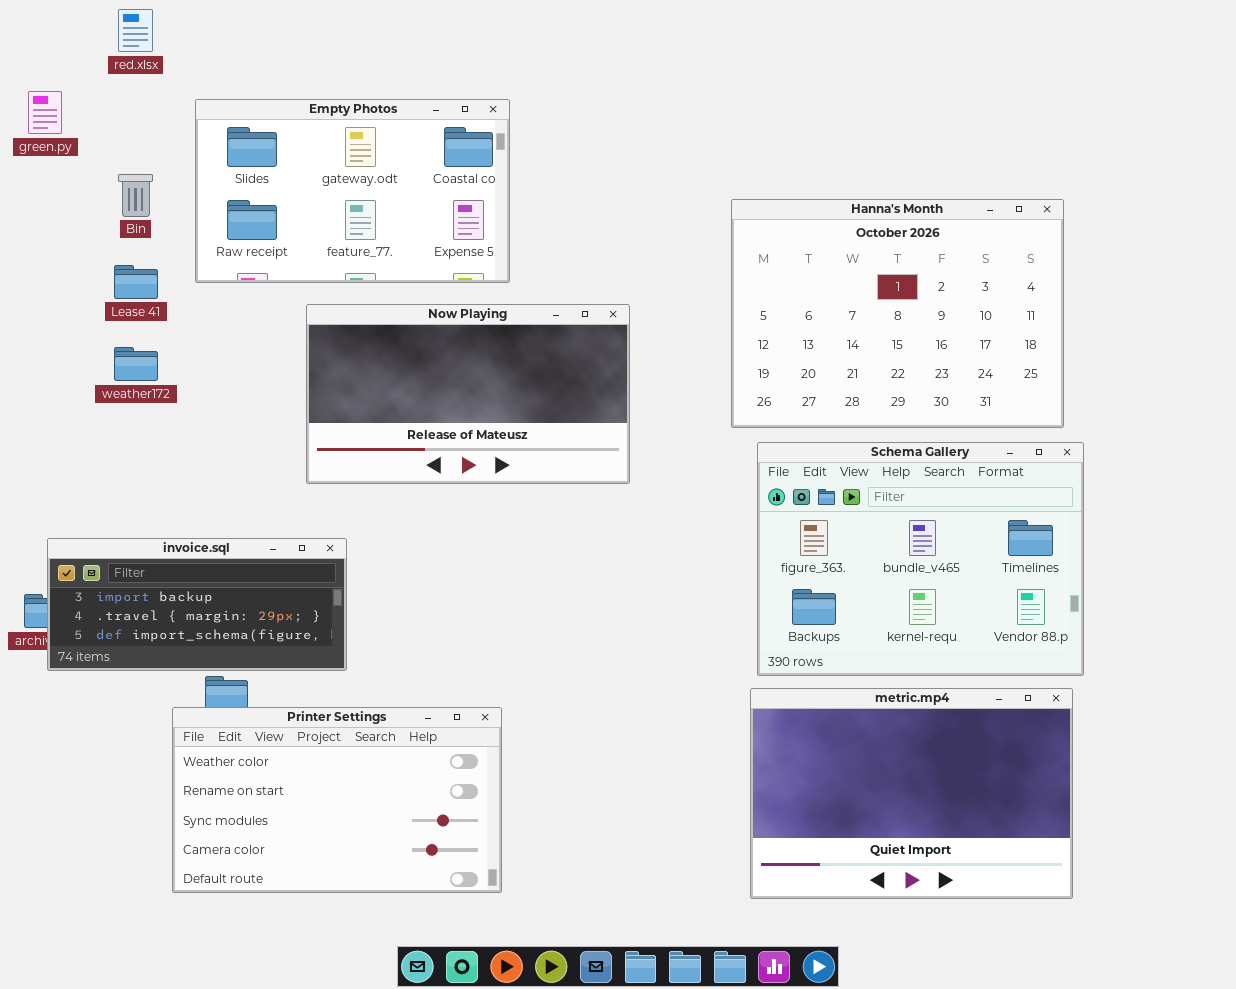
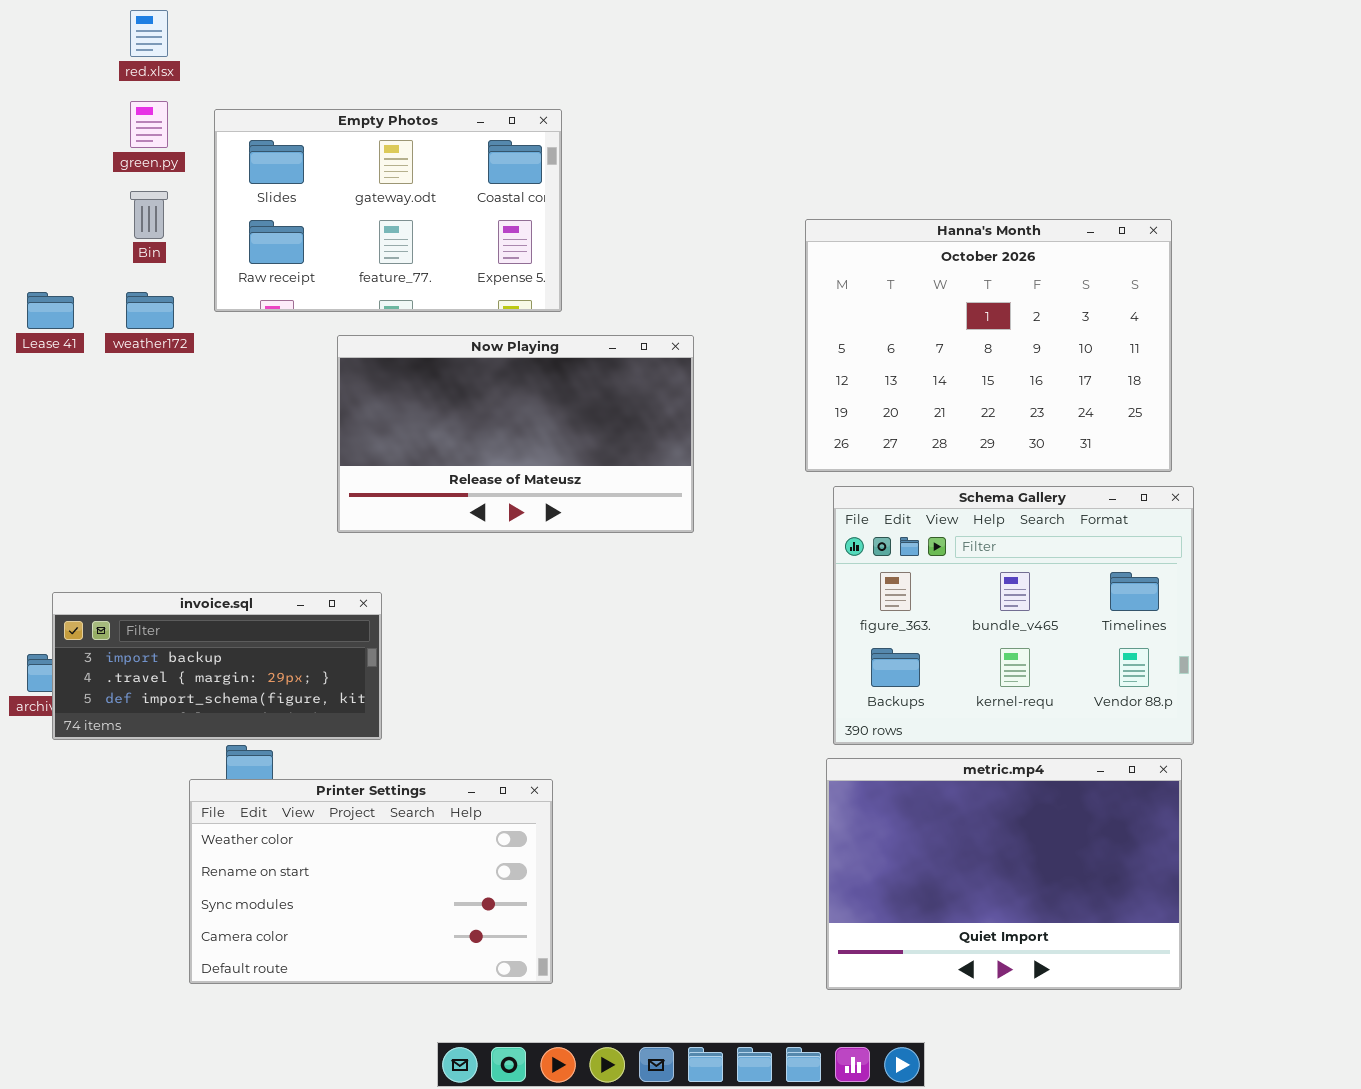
green.py: [28,91,62,134] -> [130,101,168,148], moved
Lease 41: [114,265,158,299] -> [27,292,74,329], moved
weather172: [114,347,158,381] -> [126,292,174,329], moved

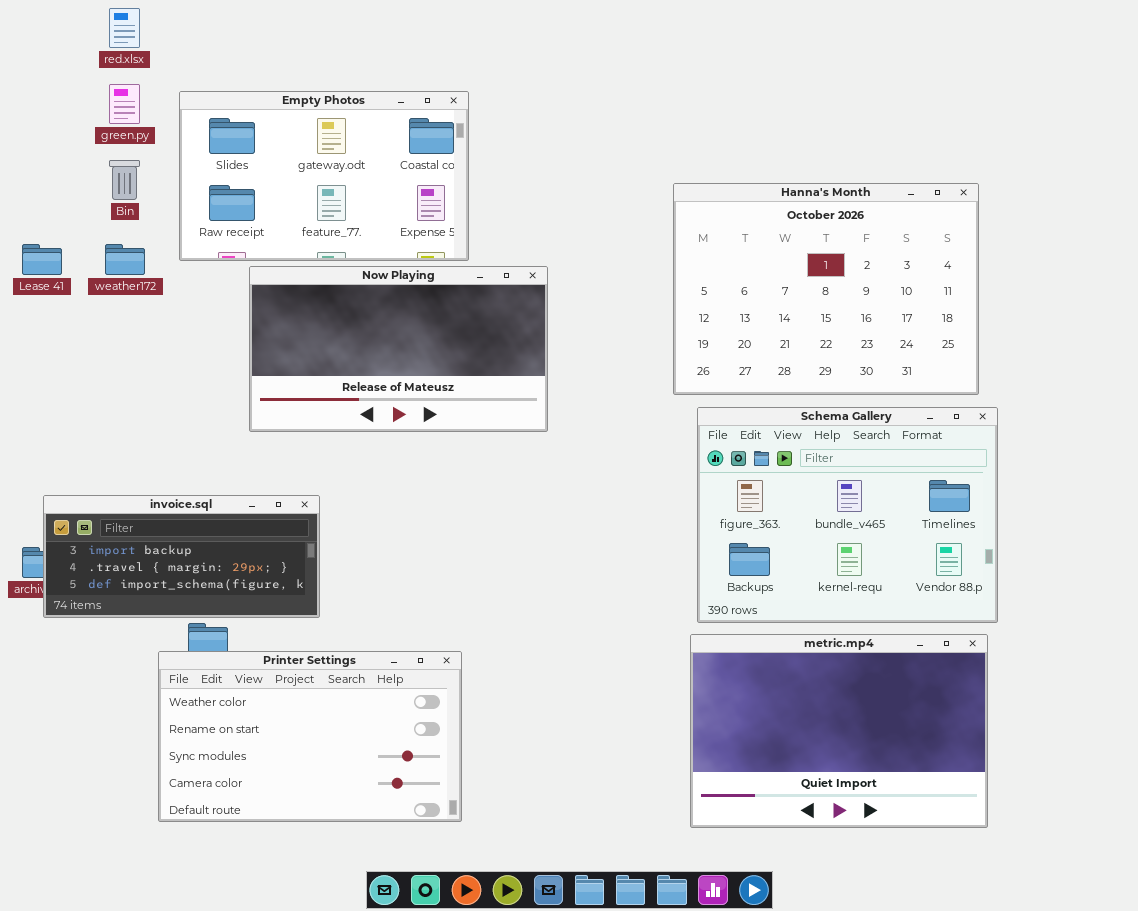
Now Playing: [337,335,694,533] -> [249,266,548,432], moved

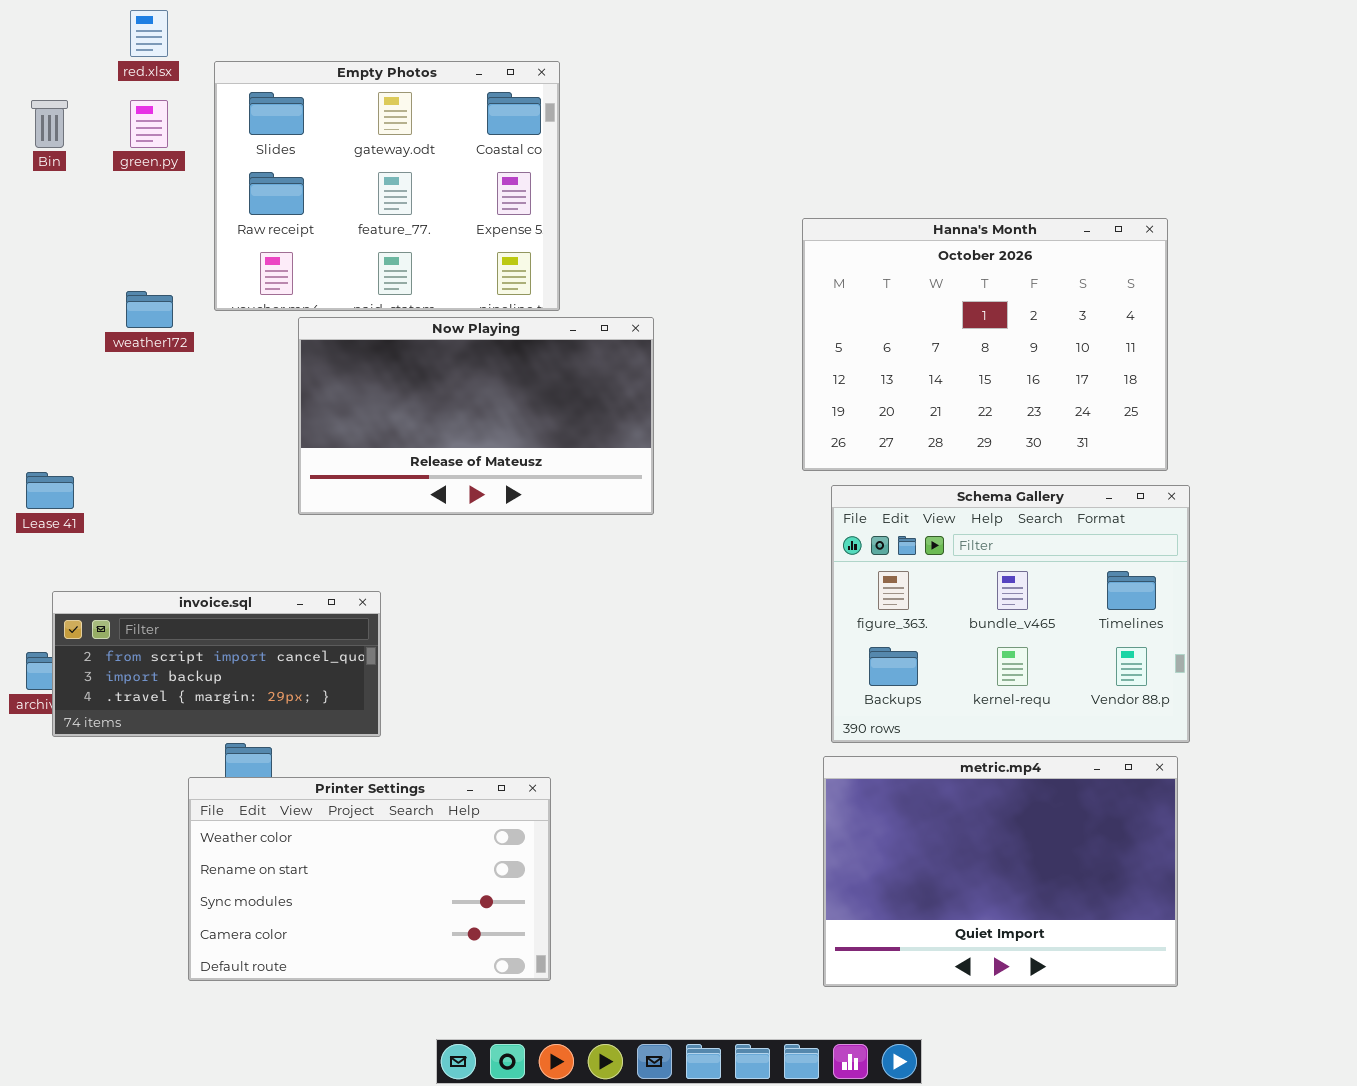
Empty Photos: [179,91,469,261] -> [214,61,560,311], resized
Bin: [109,160,140,200] -> [31,100,68,148], moved
Lease 41: [22,244,62,275] -> [26,472,74,509], moved
invoice.sql: [43,495,320,618] -> [52,591,381,737], scrolled up 1 row

